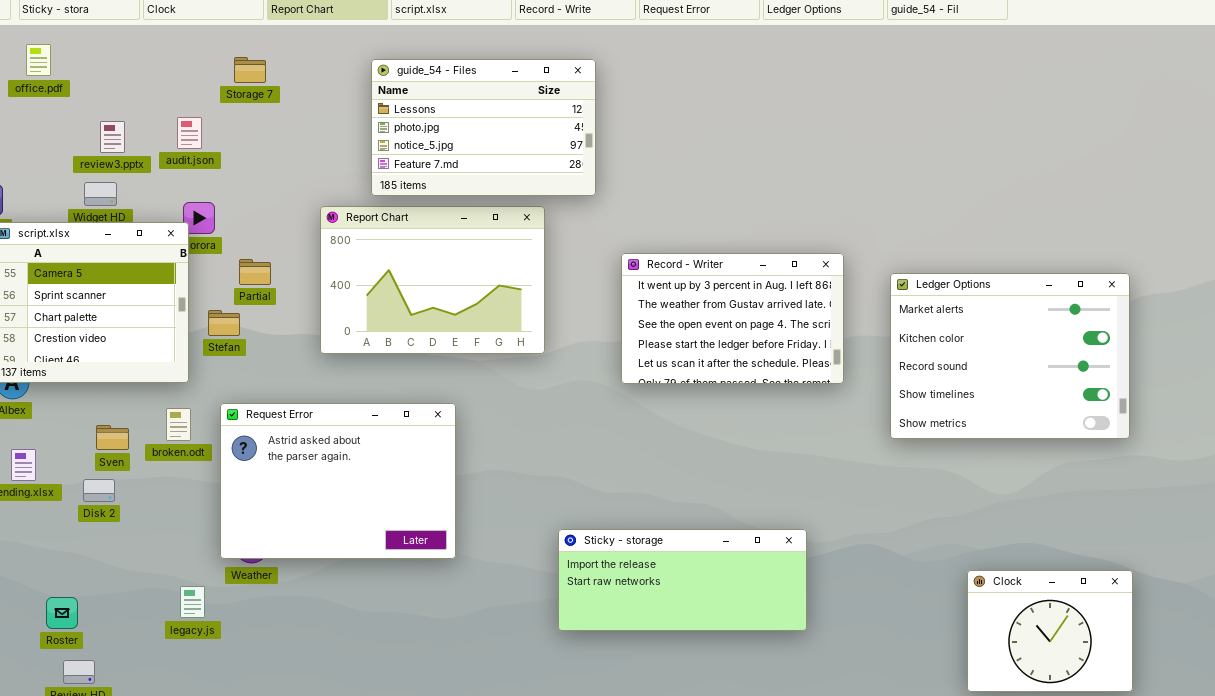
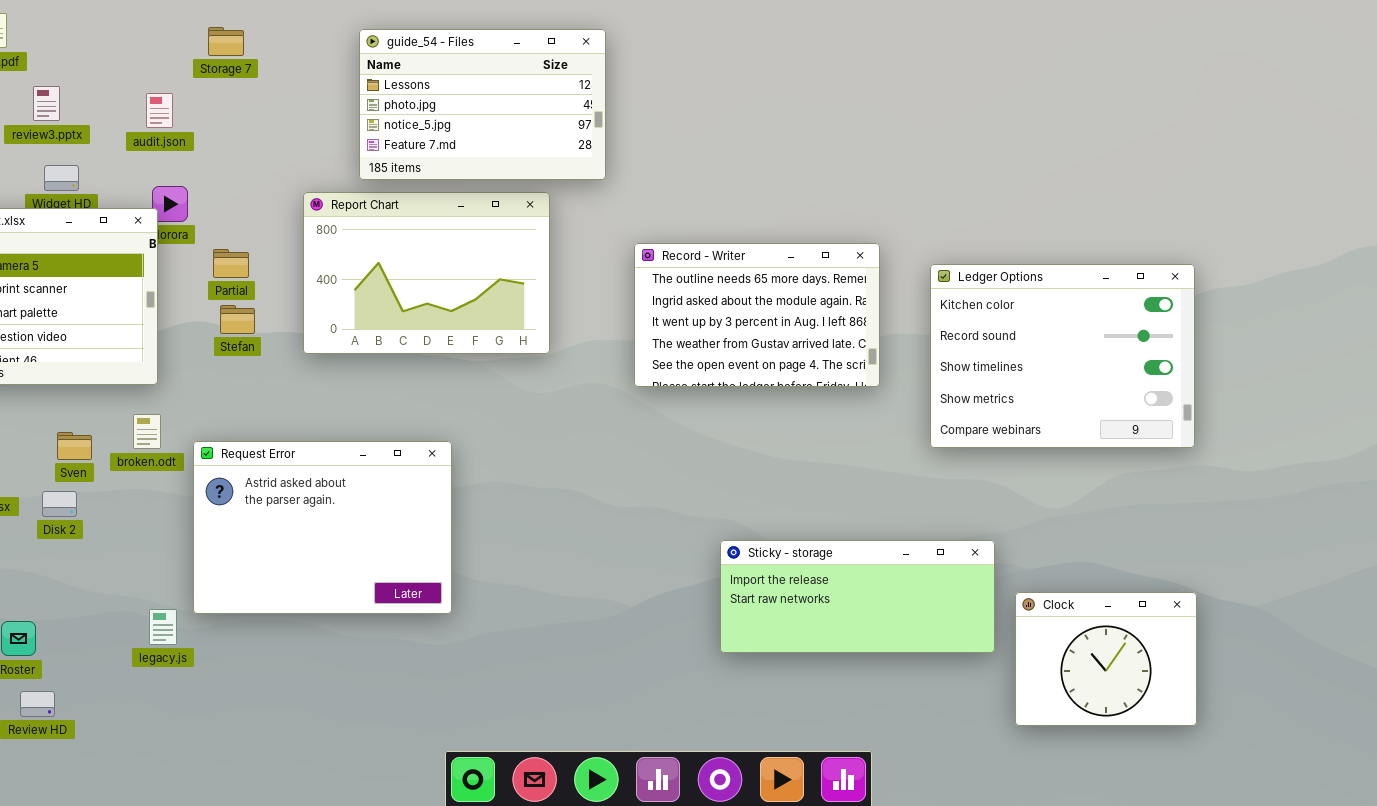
review3.pptx: [100,121,125,153] -> [33,86,60,121], moved
Record - Writer: [621,253,844,384] -> [634,243,880,387], scrolled up 2 rows
Ledger Options: [890,273,1130,439] -> [930,264,1195,448], scrolled down 1 row
Stefan: [208,310,240,336] -> [220,305,255,334], moved
Request Error: [220,403,456,559] -> [193,441,452,614], moved
Sticky - storage: [558,529,807,631] -> [720,540,995,653], moved

